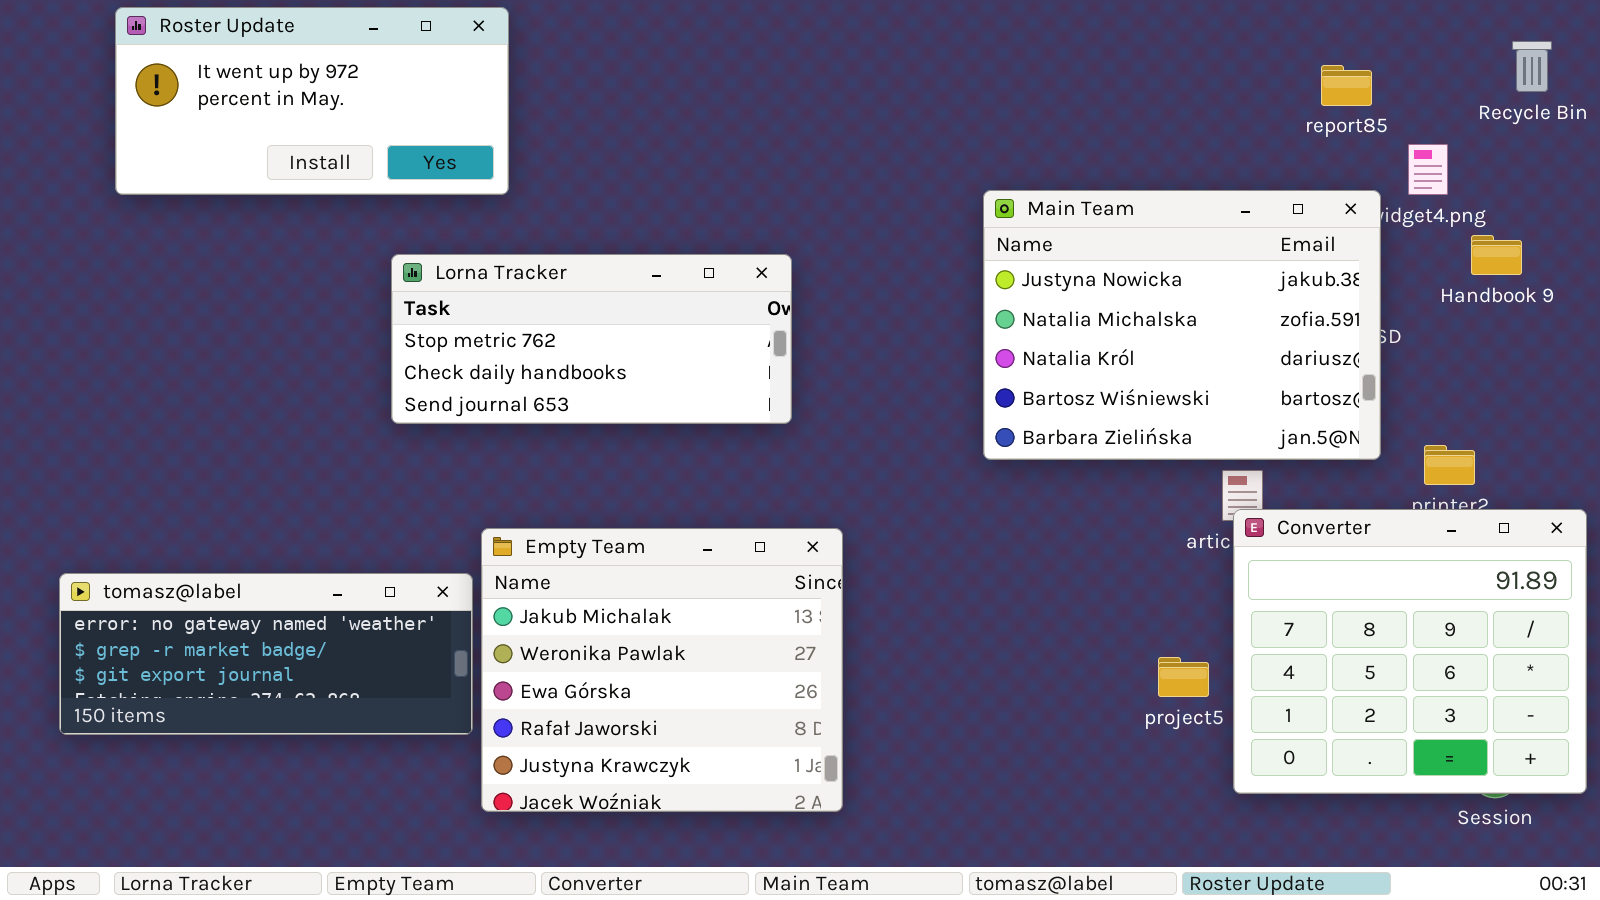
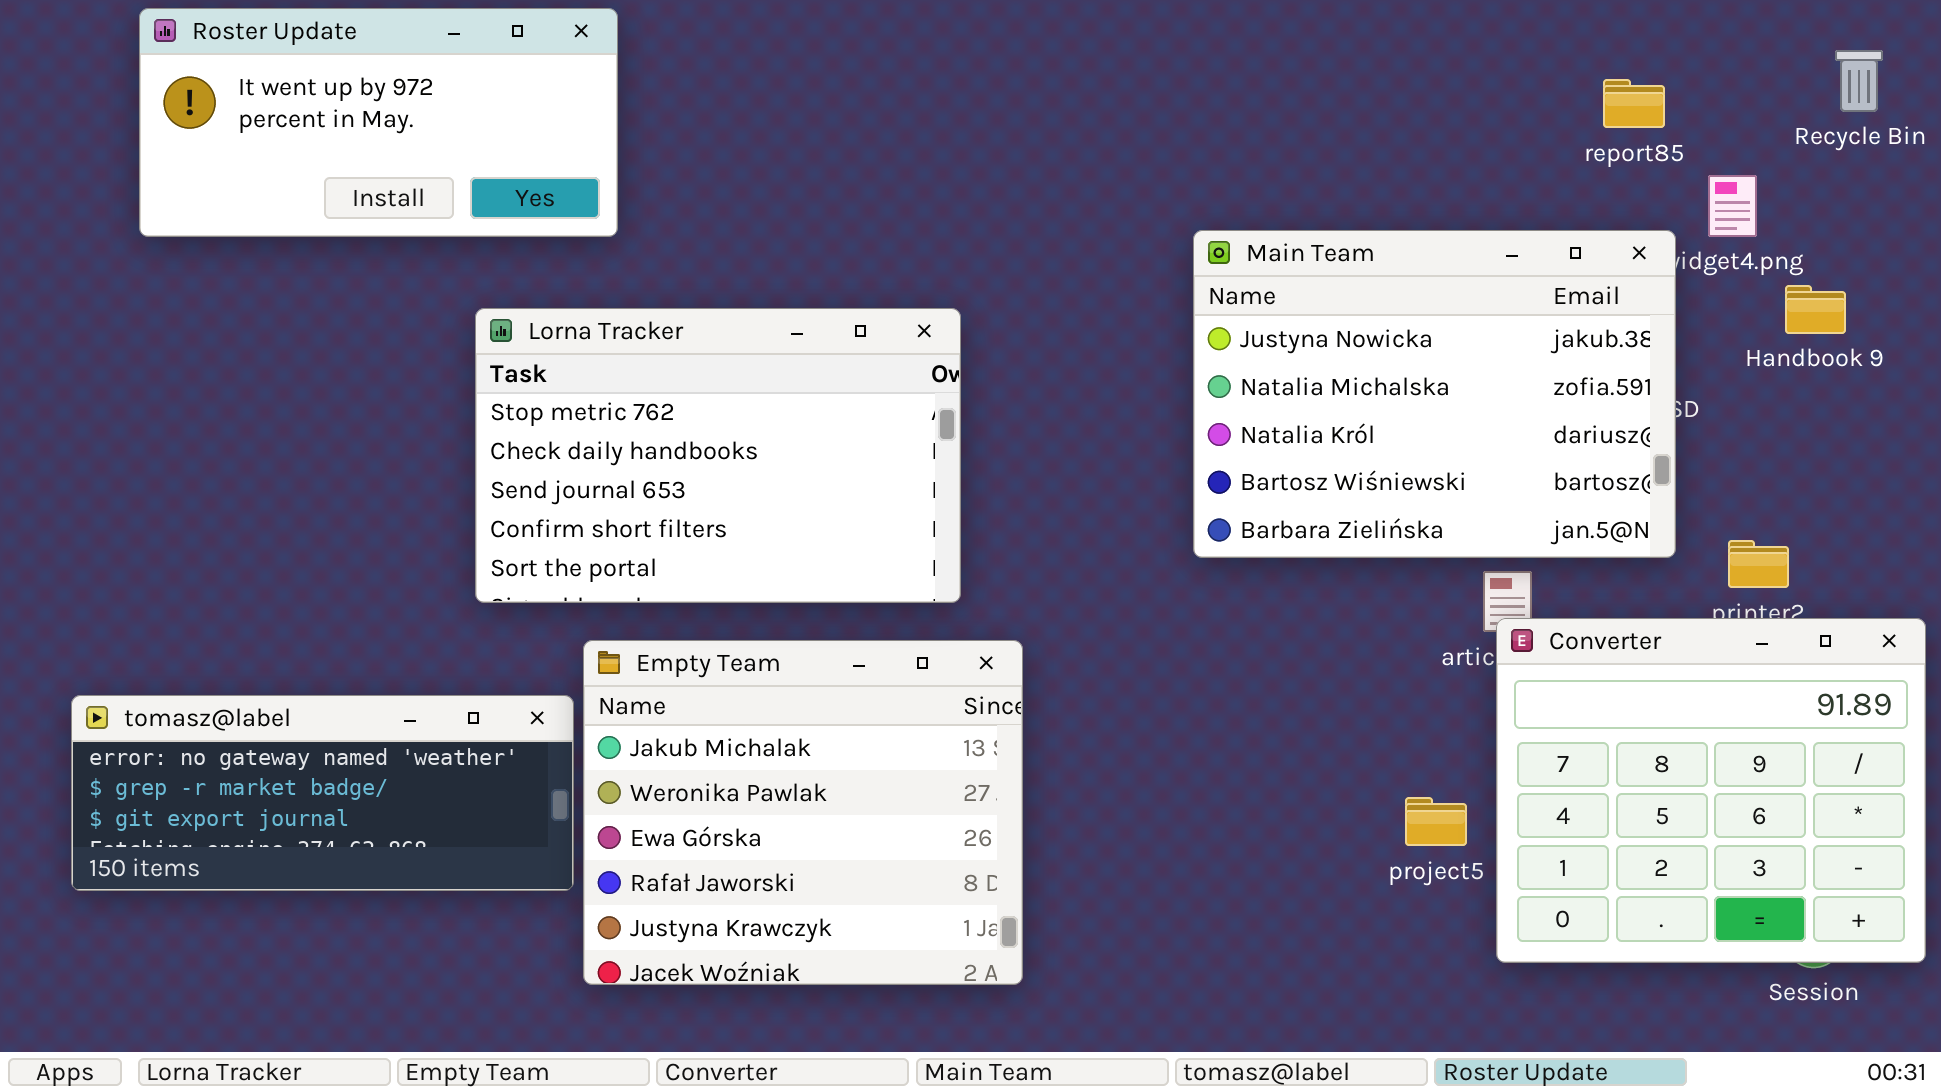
Lorna Tracker: [391,254,792,424] -> [475,308,961,603], resized

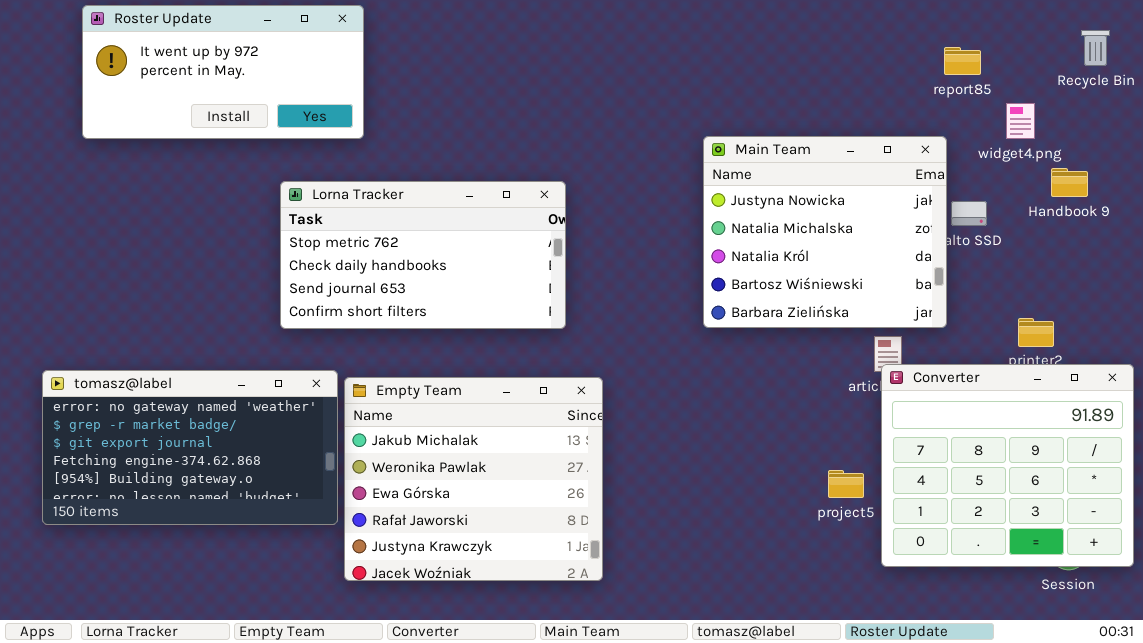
Main Team: [1193,230,1676,558] -> [703,136,947,328], resized
Lorna Tracker: [475,308,961,603] -> [280,181,566,329], resized
tomasz@label: [71,695,574,891] -> [42,370,338,525], resized

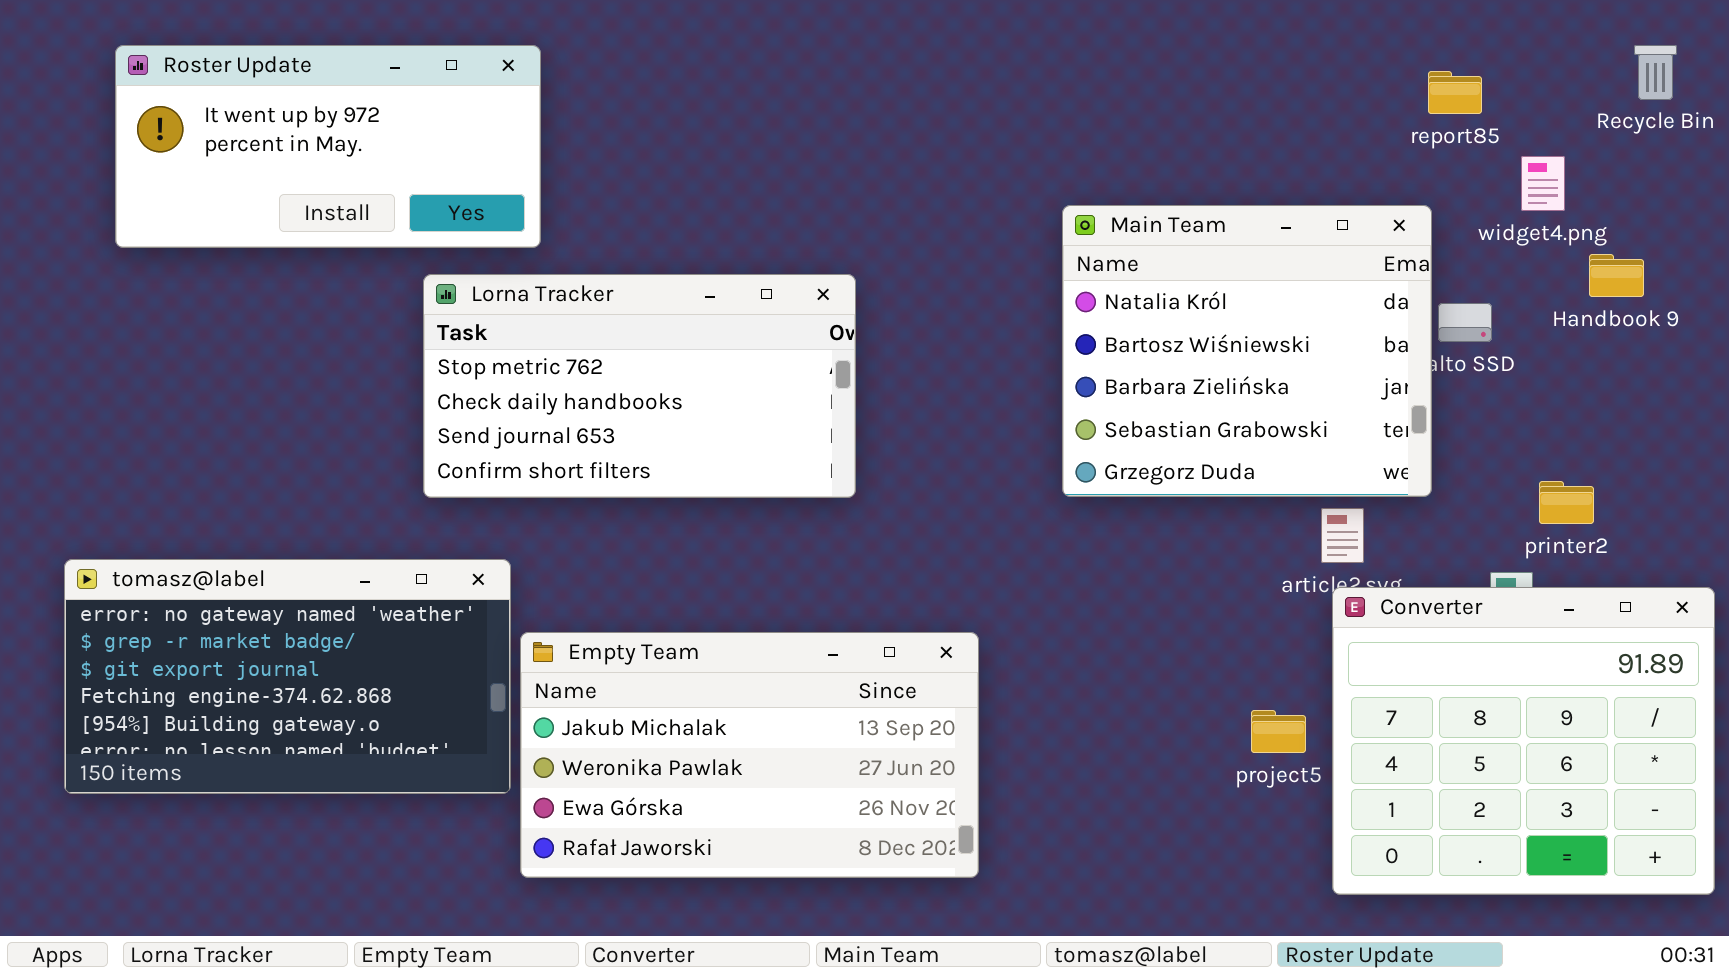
Roster Update: [82,5,364,139] -> [115,45,541,248], moved
Main Team: [703,136,947,328] -> [1062,205,1432,497], scrolled down 2 rows
Converter: [881,364,1134,567] -> [1332,587,1715,895], moved
Empty Team: [344,377,603,581] -> [520,632,979,878], resized

